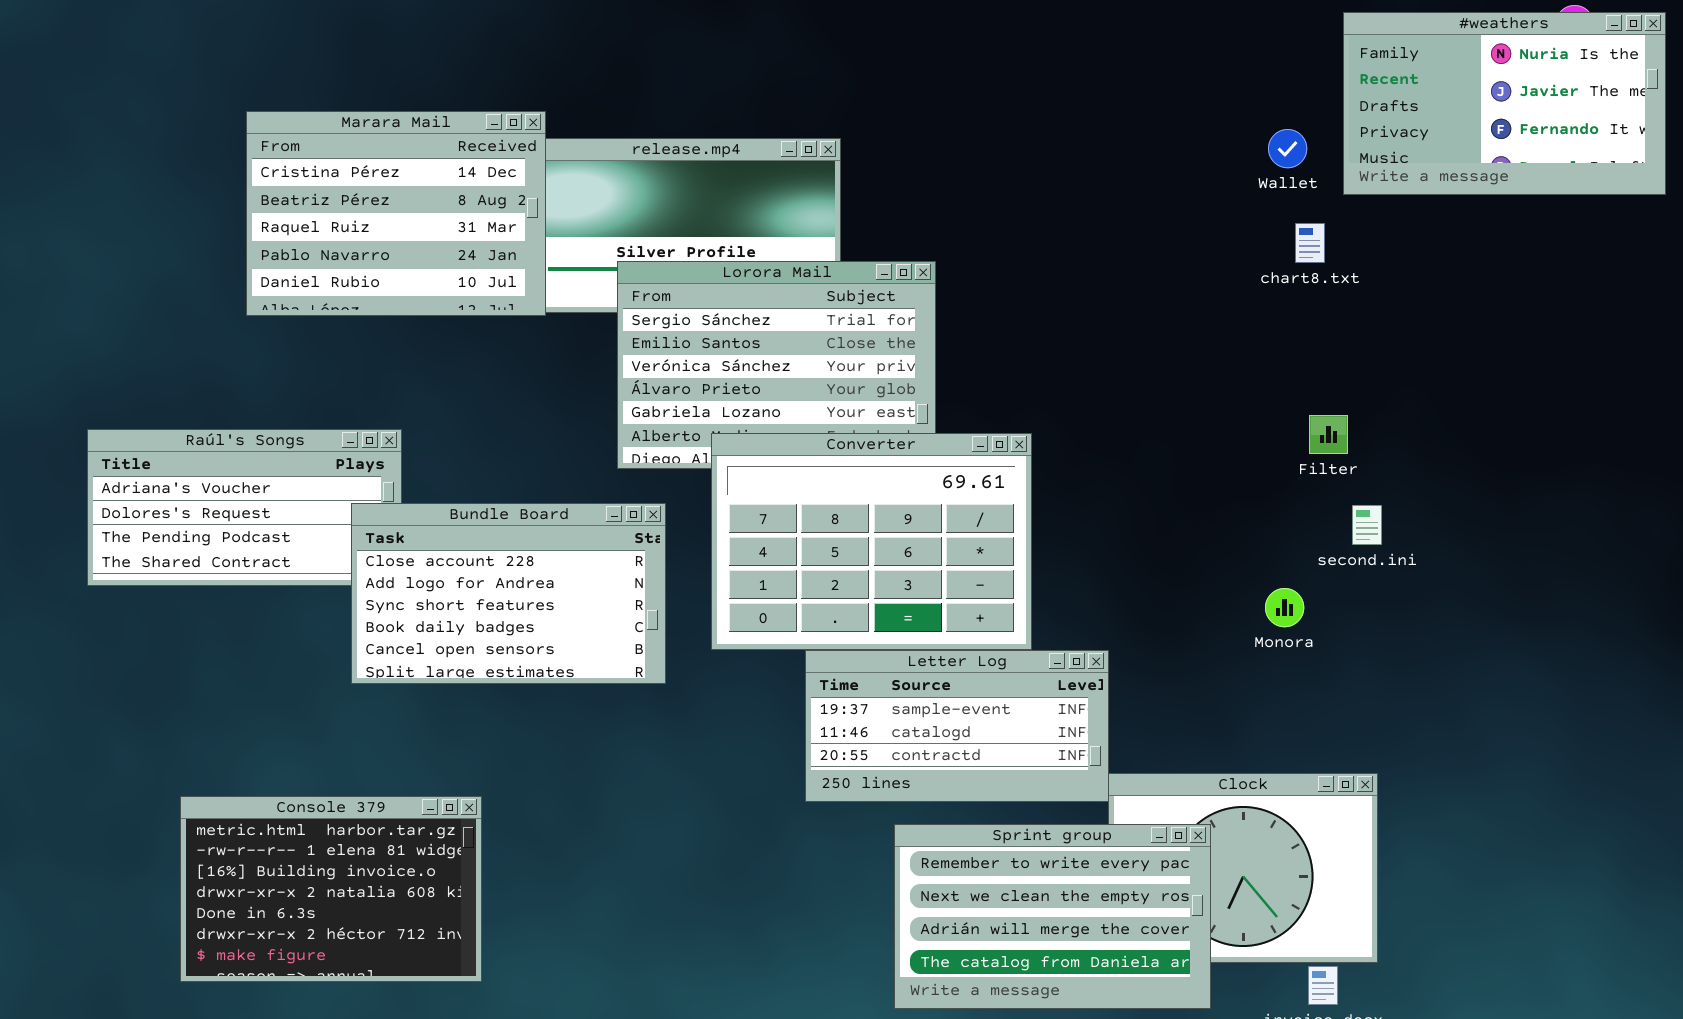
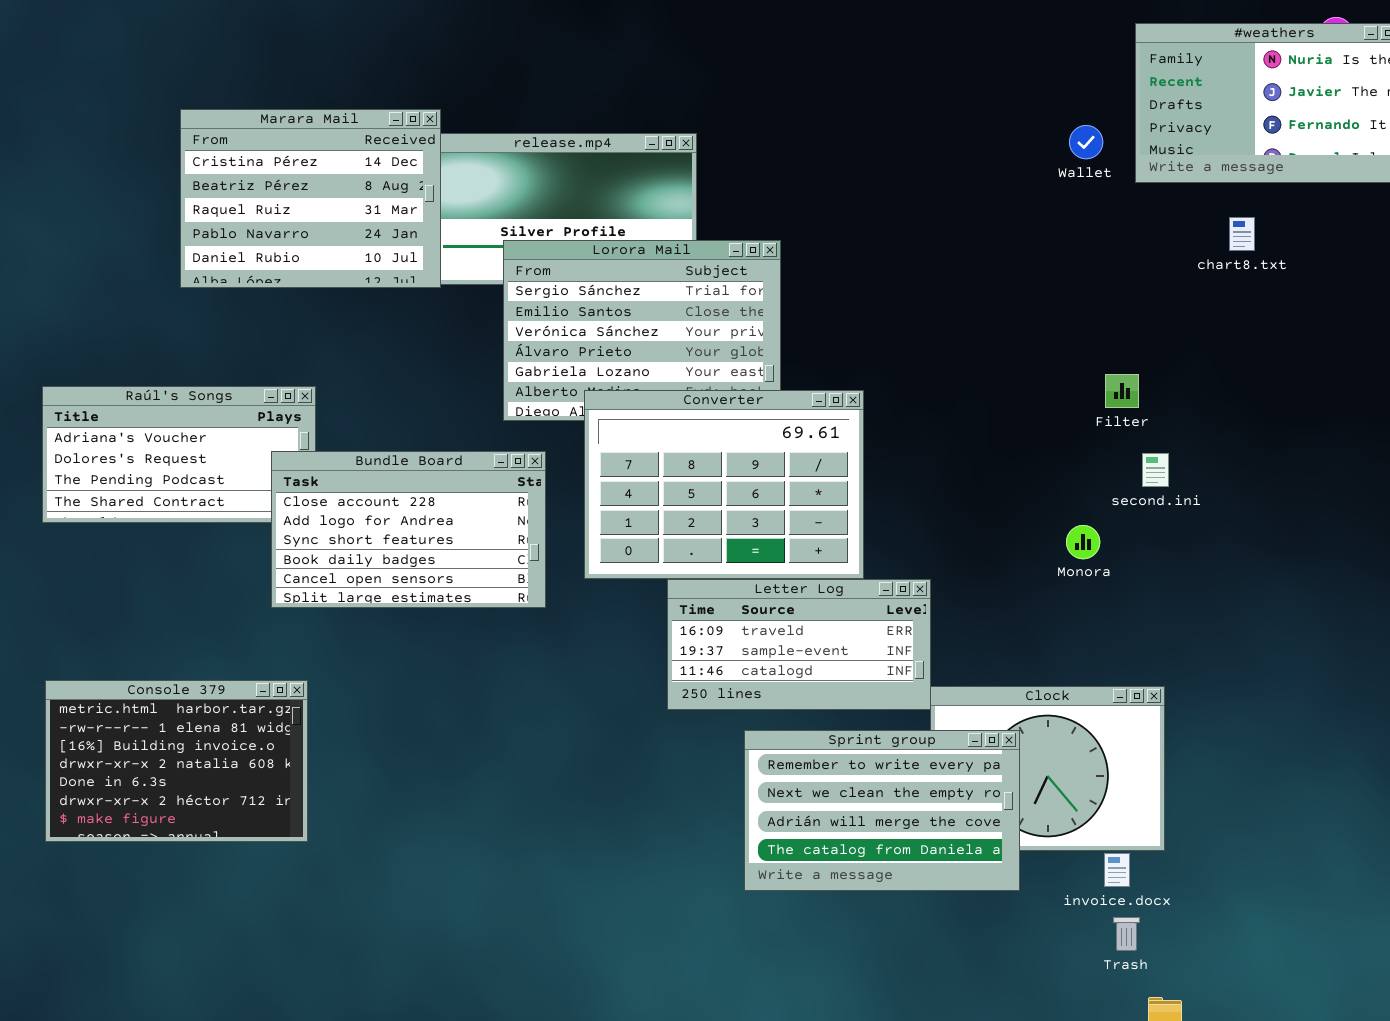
chart8.txt: [1295,223,1325,263] -> [1229,217,1255,251], moved
Letter Log: [805,650,1109,802] -> [667,579,931,710], scrolled up 1 row
Console 379: [180,796,482,982] -> [45,680,308,842], moved

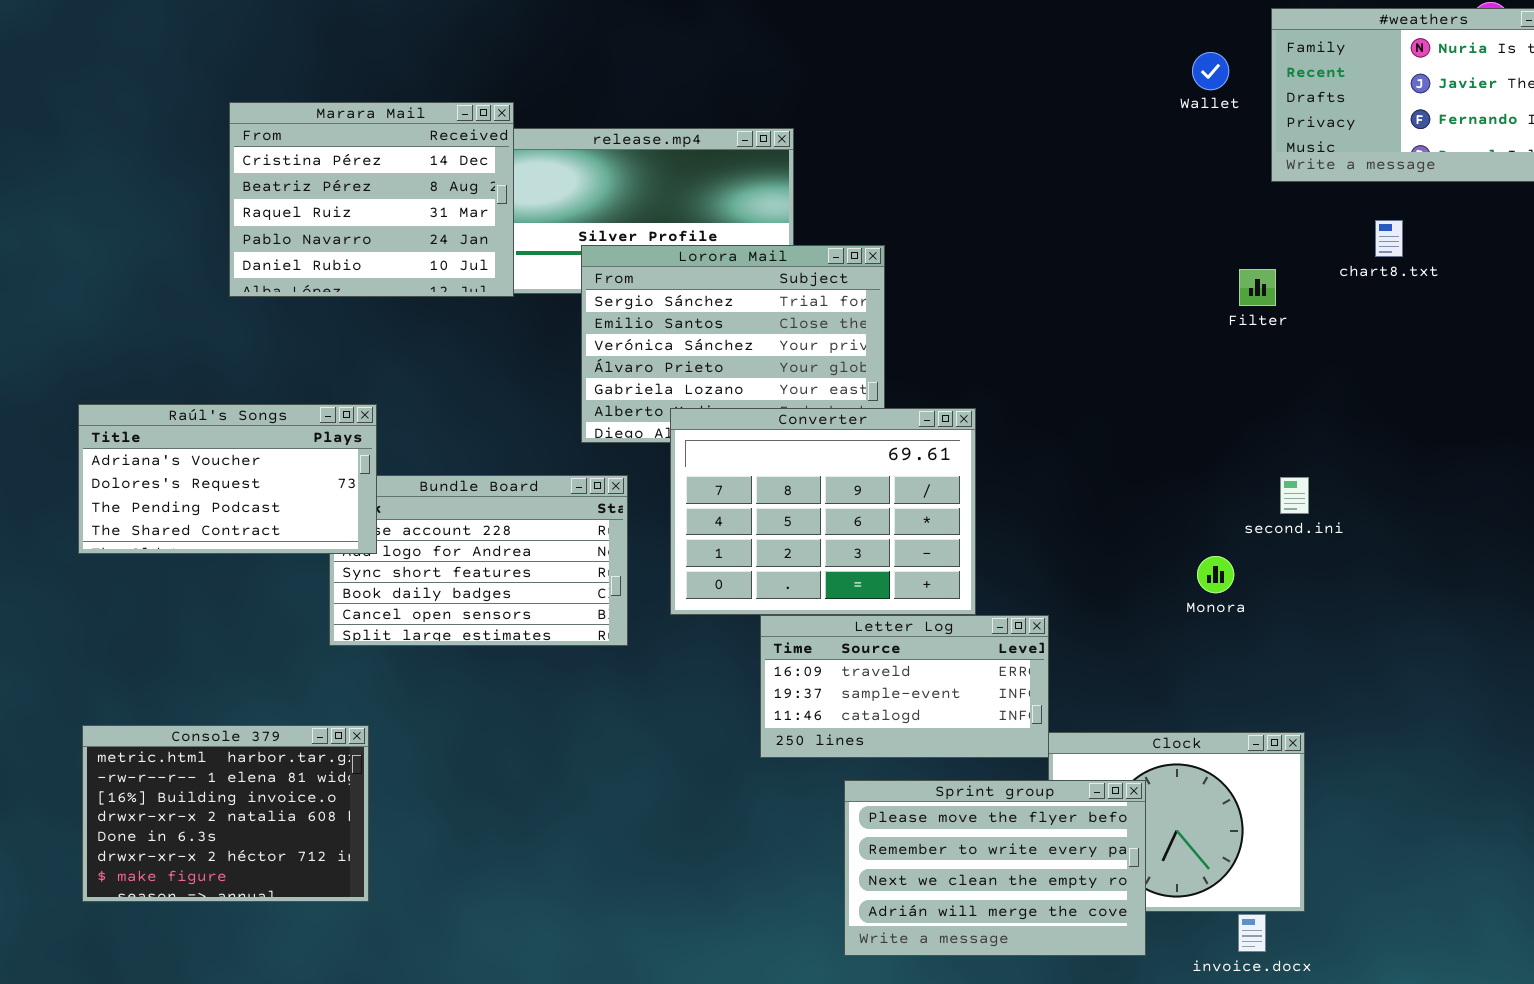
Wallet: [1069,125,1103,159] -> [1192,52,1229,90], moved
Filter: [1105,374,1139,408] -> [1239,269,1276,306], moved
Raúl's Songs: [42,386,316,523] -> [78,404,377,554], raised
Sprint group: [744,730,1020,891] -> [844,780,1146,956], scrolled up 1 row

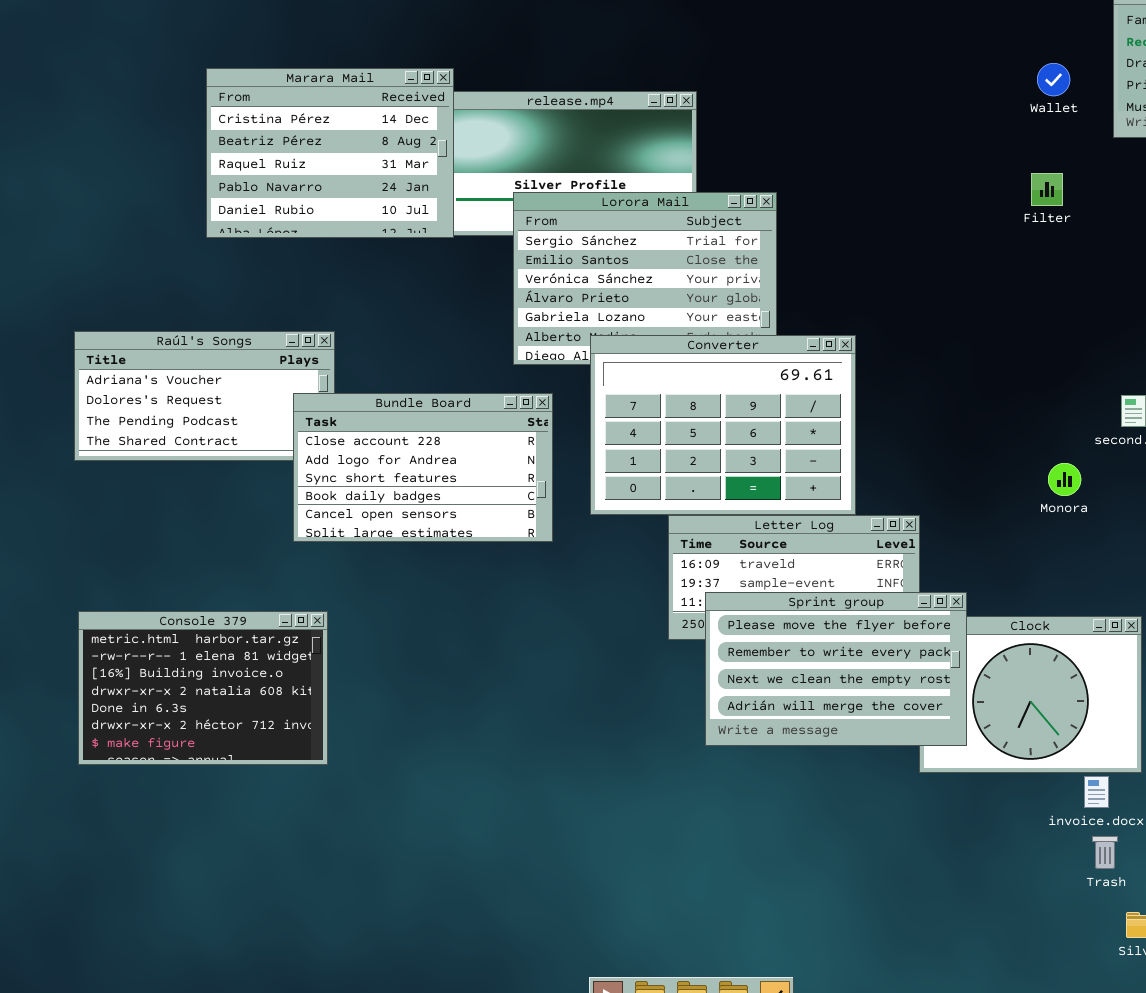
Wallet: [1192,52,1229,90] -> [1037,63,1070,96], moved
Filter: [1239,269,1276,306] -> [1031,173,1063,206], moved
Bundle Board: [329,475,628,646] -> [293,393,553,542], raised
Sprint group: [844,780,1146,956] -> [705,592,967,746], moved

